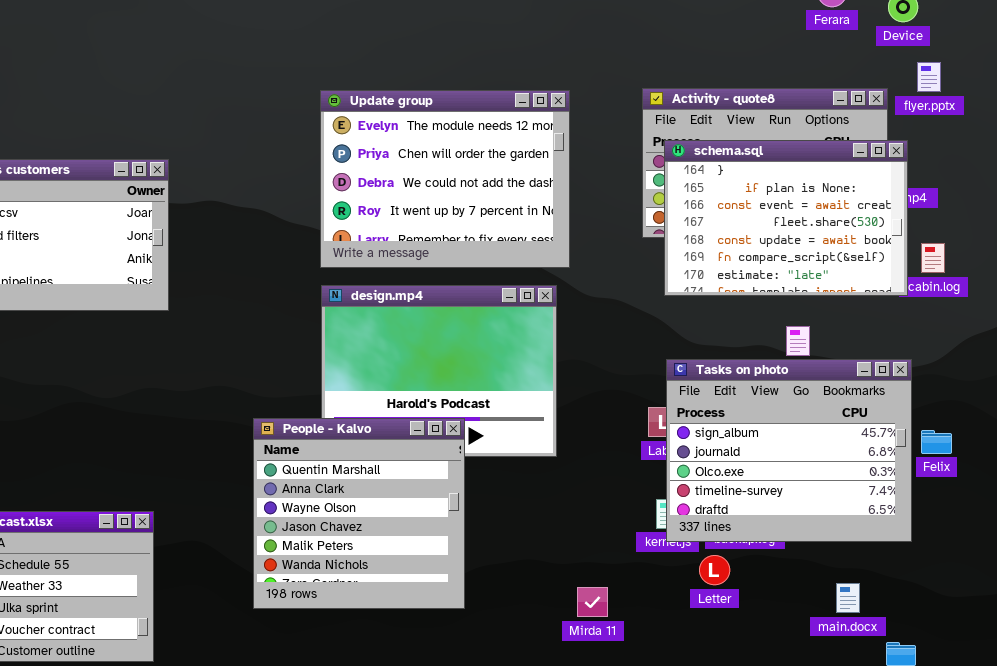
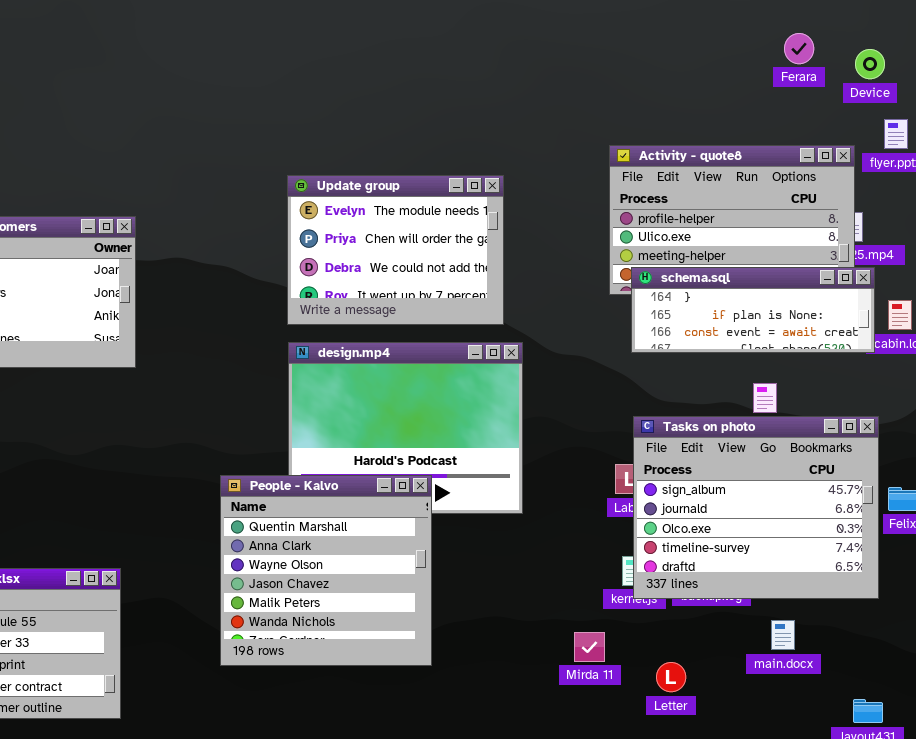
Update group: [320,90,570,268] -> [287,175,504,325], resized
schema.sql: [664,140,908,296] -> [631,267,875,353], resized
Letter: [699,555,730,585] -> [656,662,686,692], moved
main.docx: [836,583,860,613] -> [771,620,795,650], moved
Mirda 11: [577,587,608,617] -> [574,632,605,662], moved

